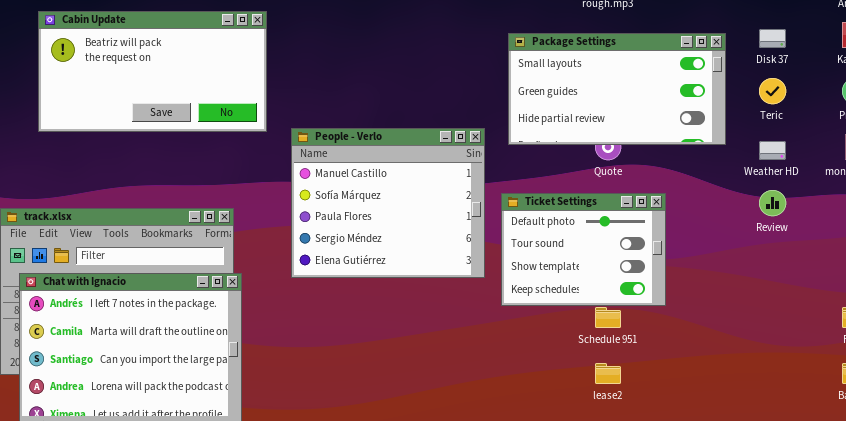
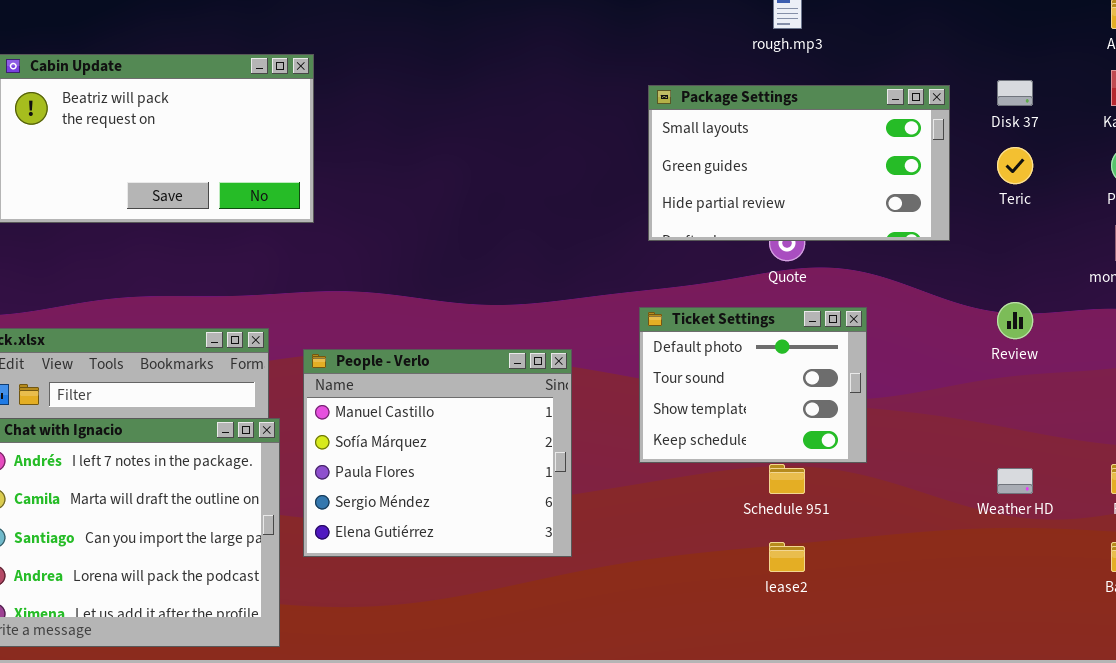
People - Verlo: [291,128,485,278] -> [303,349,572,557], moved
Weather HD: [759,141,786,160] -> [997,468,1033,494], moved

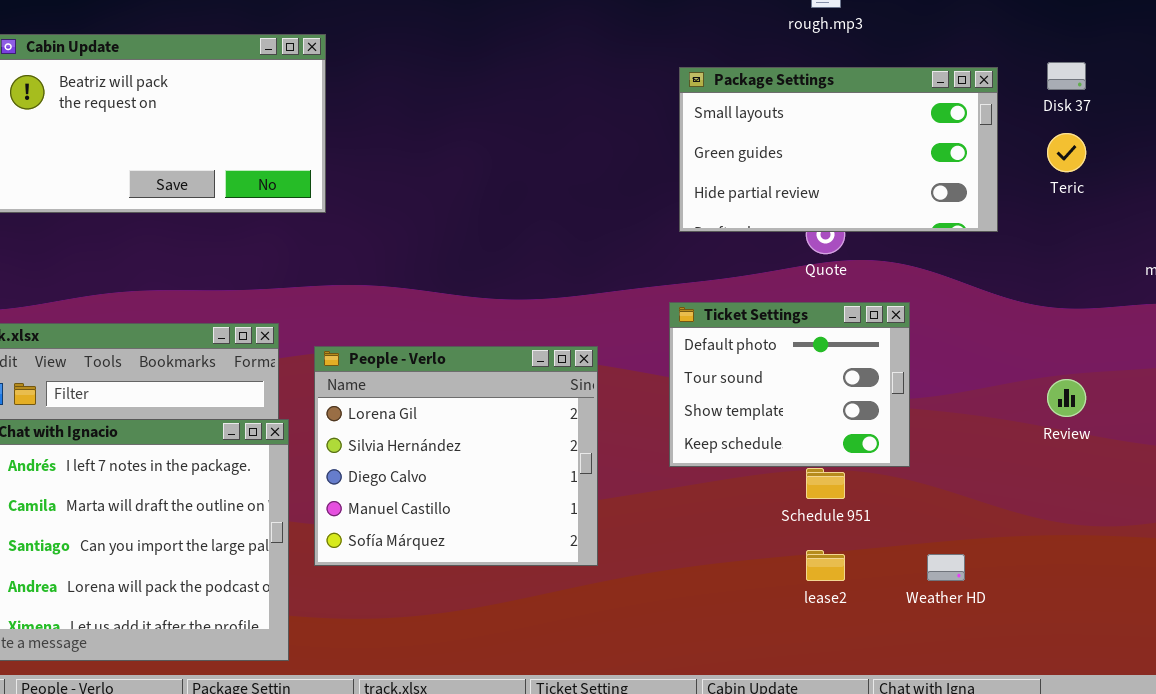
Review: [997,302,1033,339] -> [1047,379,1086,417], moved
People - Verlo: [303,349,572,557] -> [314,346,598,566], scrolled up 3 rows
Weather HD: [997,468,1033,494] -> [927,554,965,581], moved

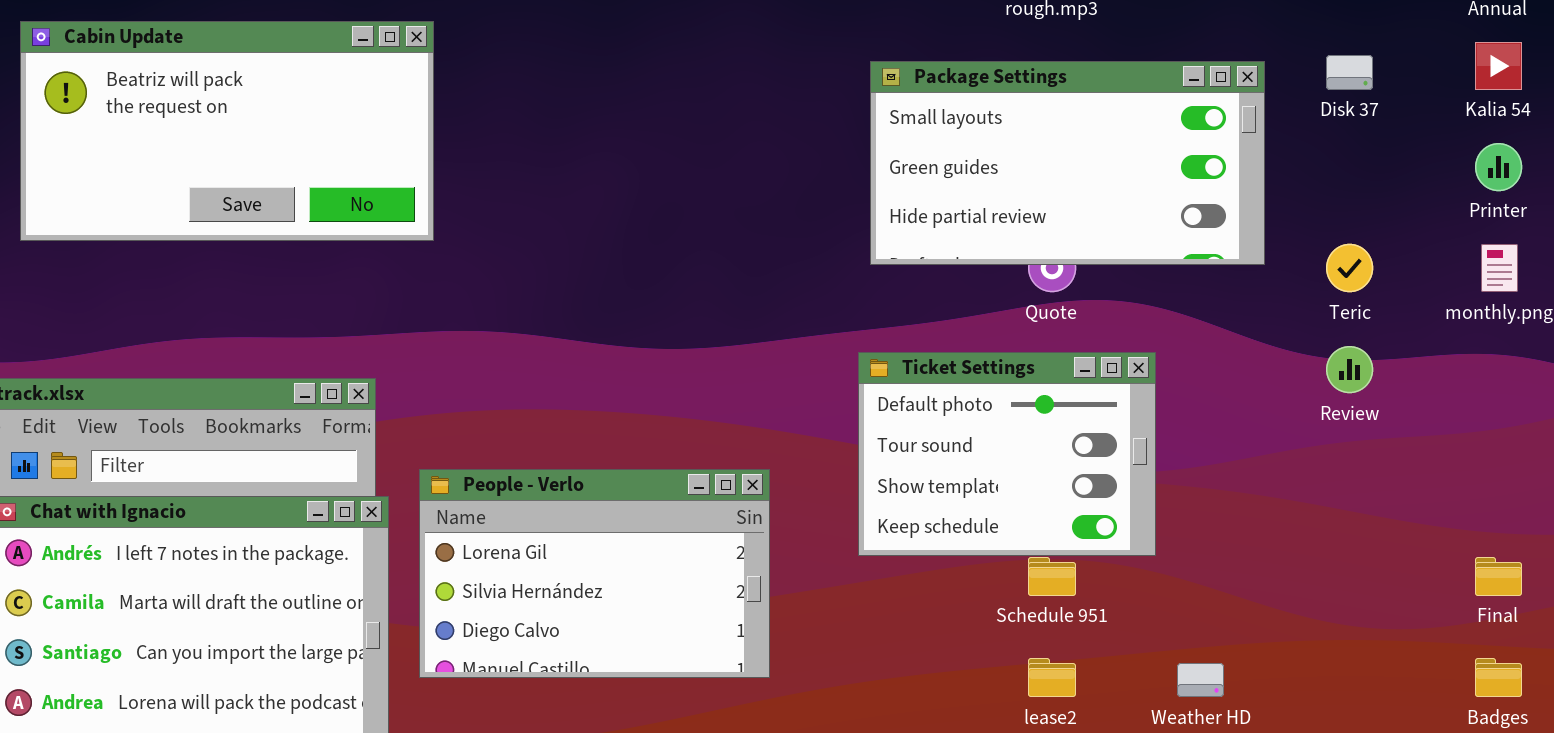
Teric: [1047,133,1086,172] -> [1326,244,1373,292], moved
People - Verlo: [314,346,598,566] -> [419,469,770,678], resized
Review: [1047,379,1086,417] -> [1326,346,1373,393], moved

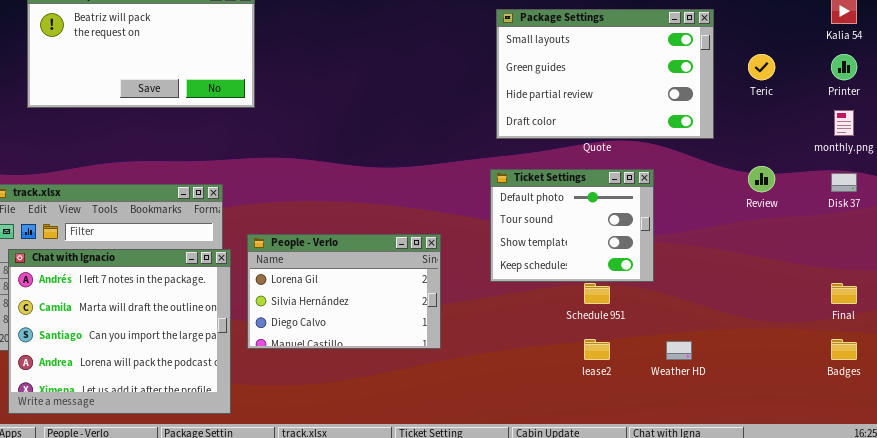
Disk 37: [1326,55,1373,90] -> [831,173,857,192], moved
Package Settings: [870,61,1265,265] -> [496,9,714,139], resized
Teric: [1326,244,1373,292] -> [748,54,775,80], moved

